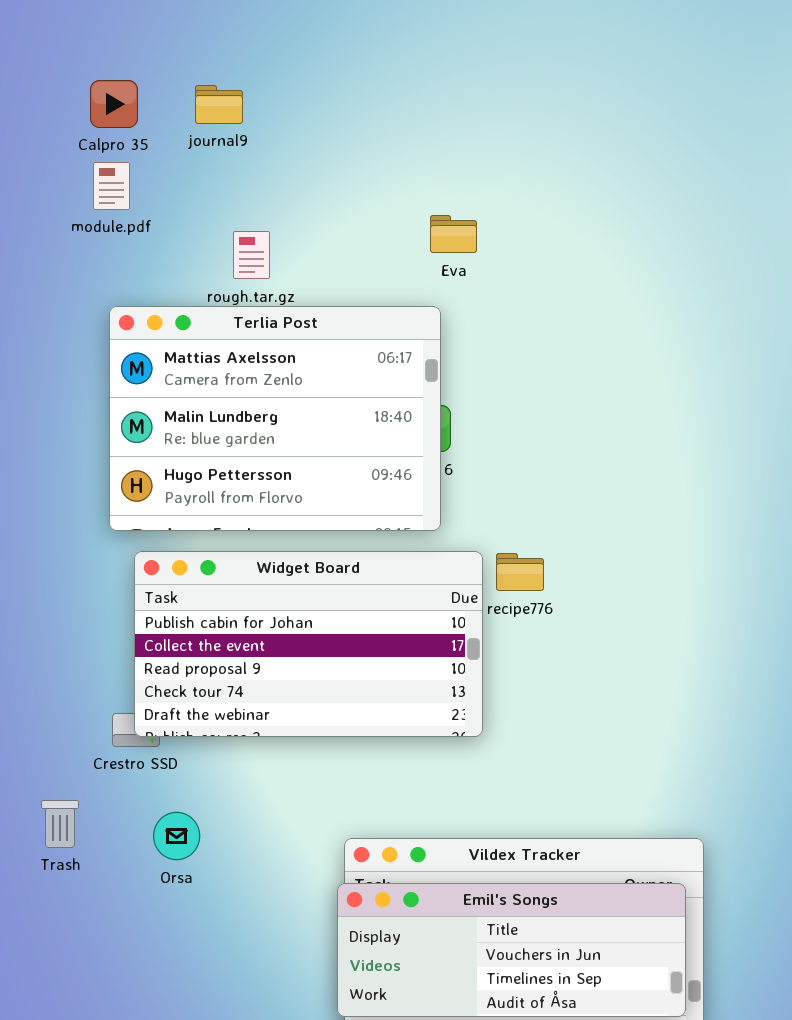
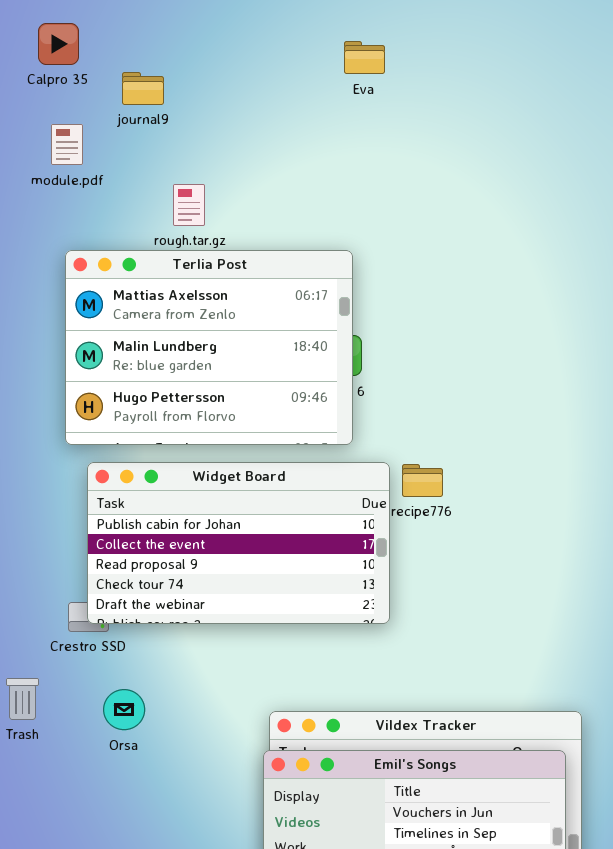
Calpro 35: [90,80,138,128] -> [38,23,79,65], moved
journal9: [195,85,243,124] -> [122,72,164,105], moved
Eva: [430,215,477,253] -> [344,41,385,74], moved

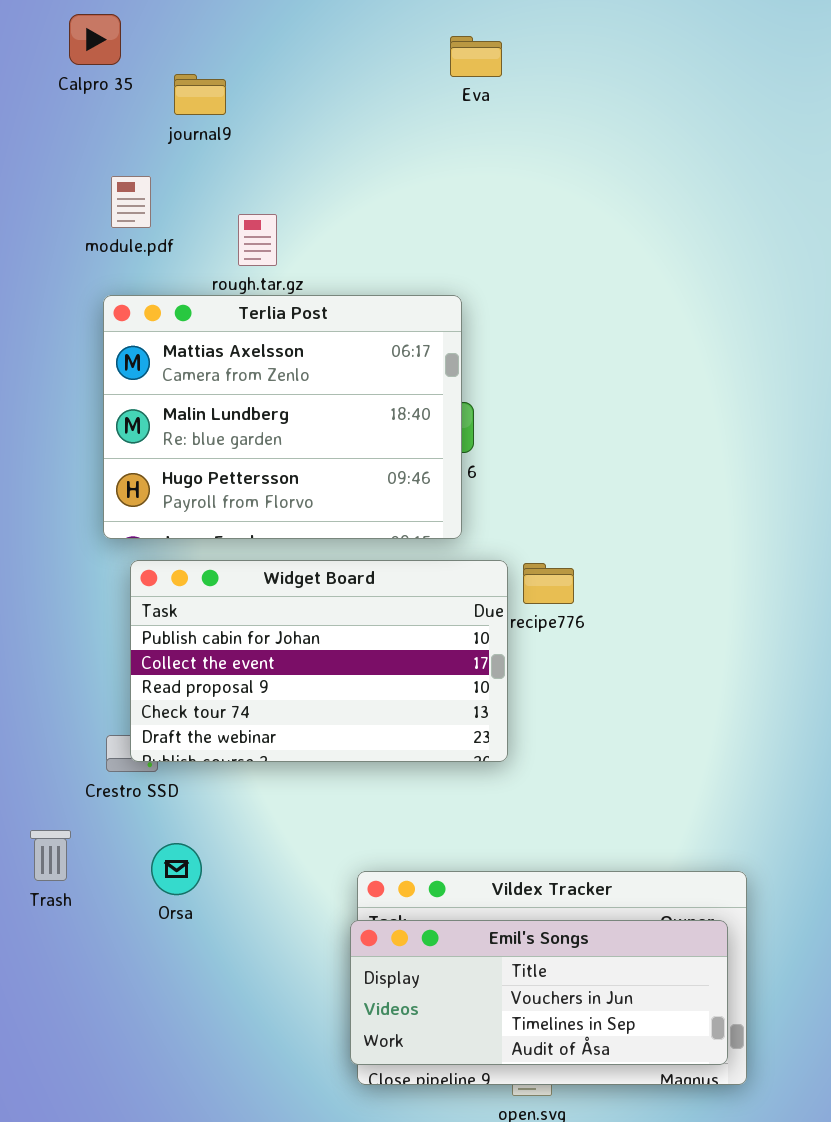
module.pdf: [51,124,83,165] -> [111,176,151,228], moved

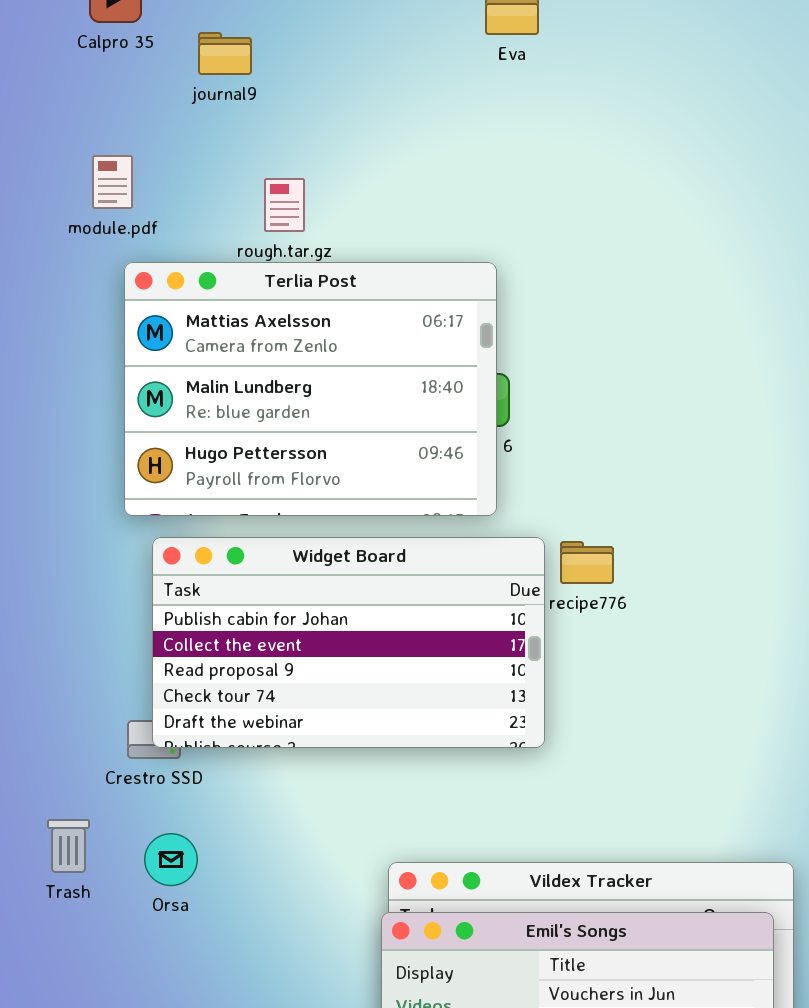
module.pdf: [111,176,151,228] -> [92,155,133,209], moved
Orsa: [151,843,202,895] -> [144,833,198,886], moved

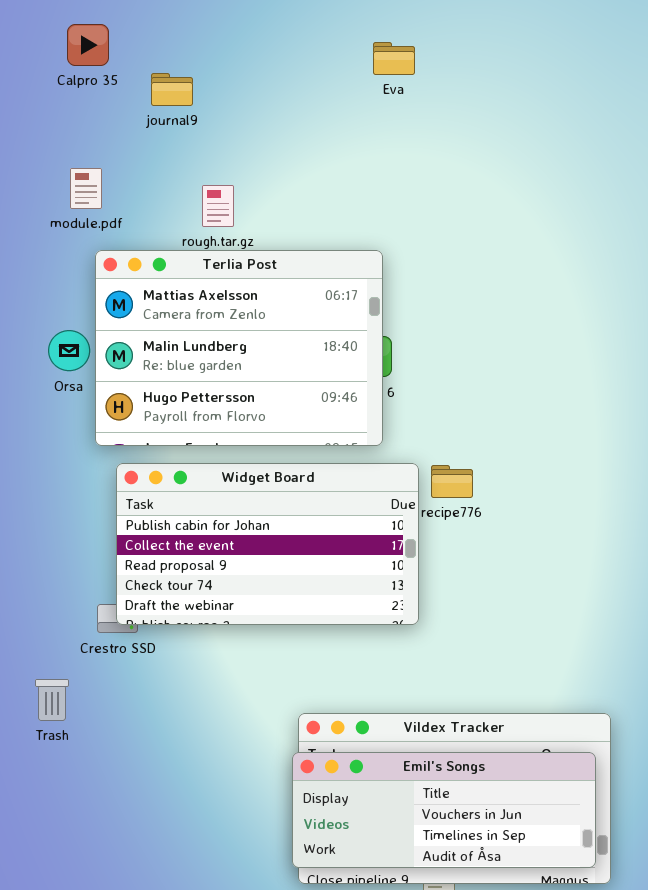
Orsa: [144,833,198,886] -> [48,330,90,371], moved

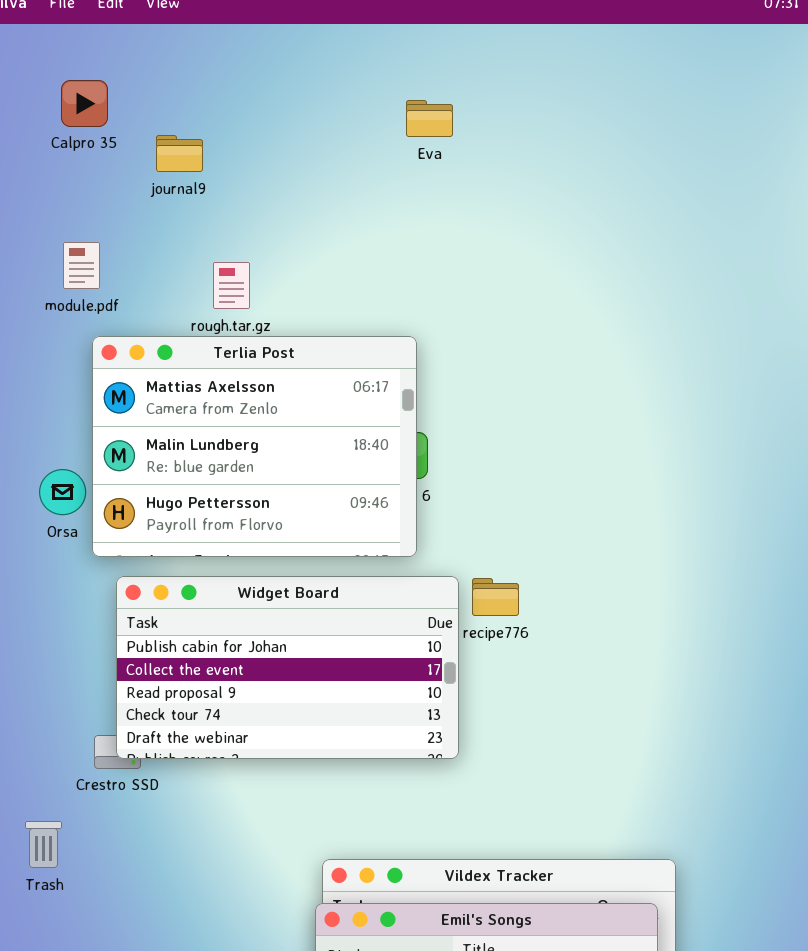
Orsa: [48,330,90,371] -> [39,469,86,515], moved

